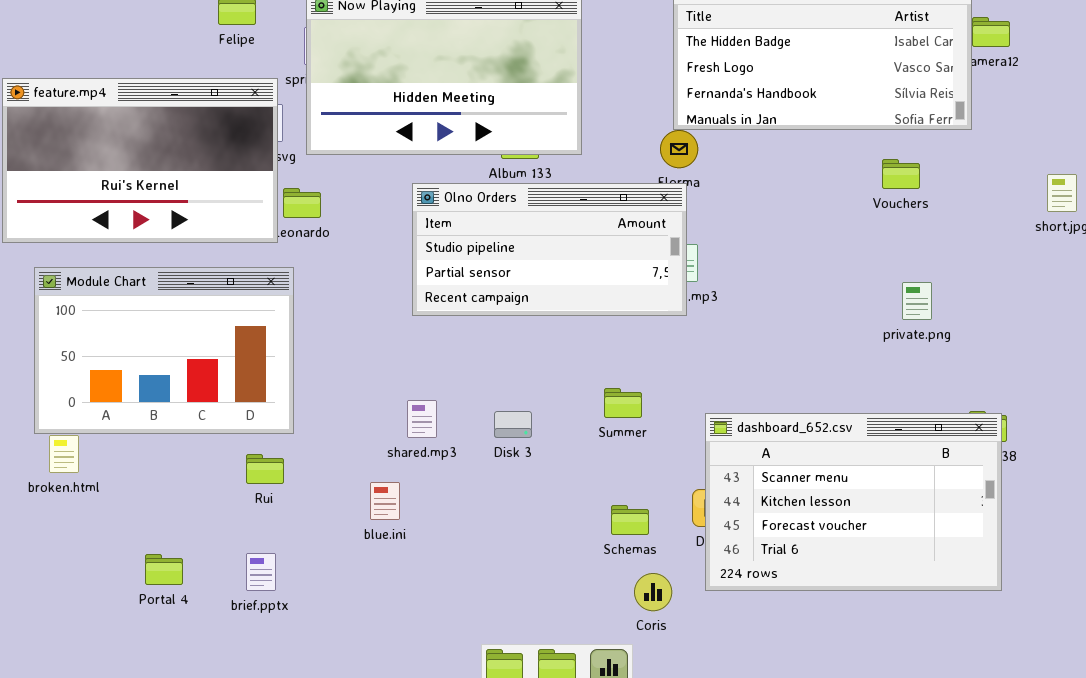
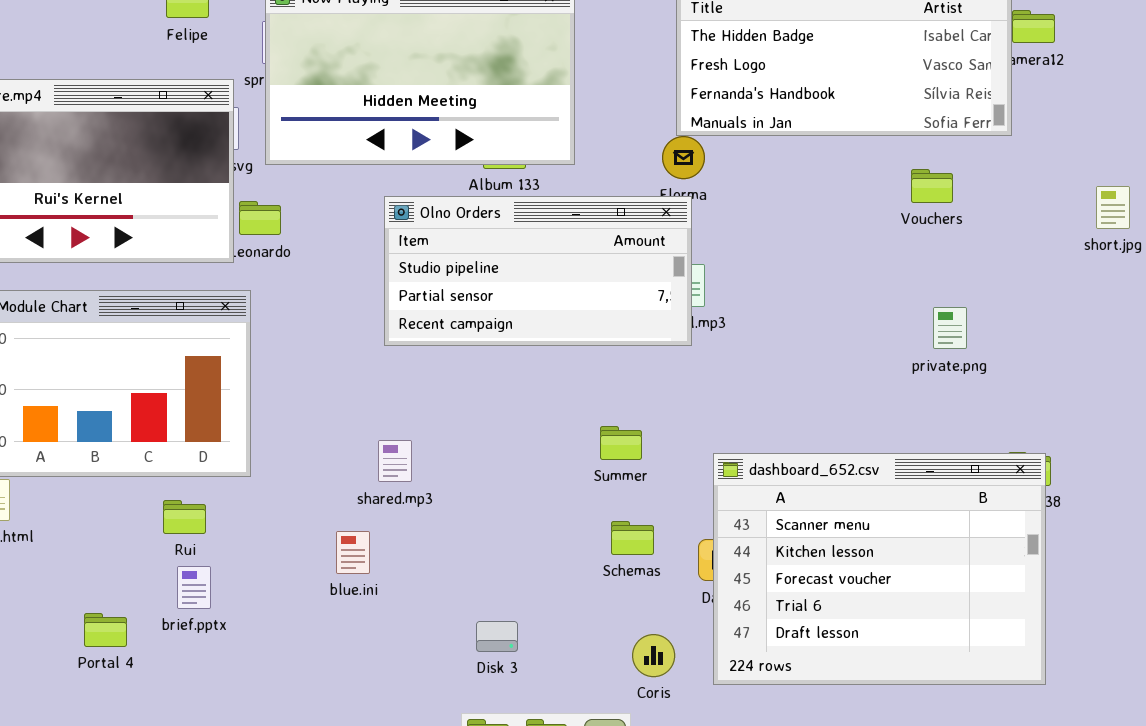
Disk 3: [494,411,532,438] -> [476,621,518,652], moved
dashboard_652.csv: [705,413,1002,591] -> [713,453,1046,685], resized
Rui: [246,454,284,484] -> [163,500,206,534], moved
Schemas: [611,505,649,535] -> [611,521,654,555], moved
brief.pptx: [246,553,276,591] -> [177,566,211,609], moved

